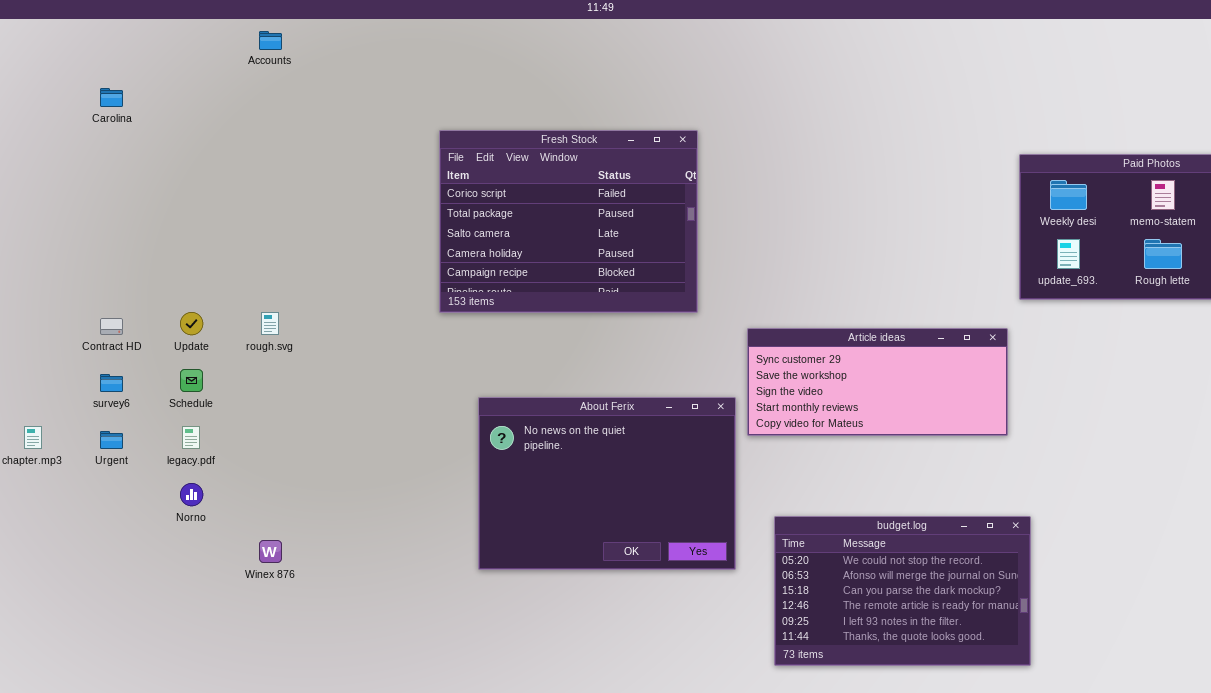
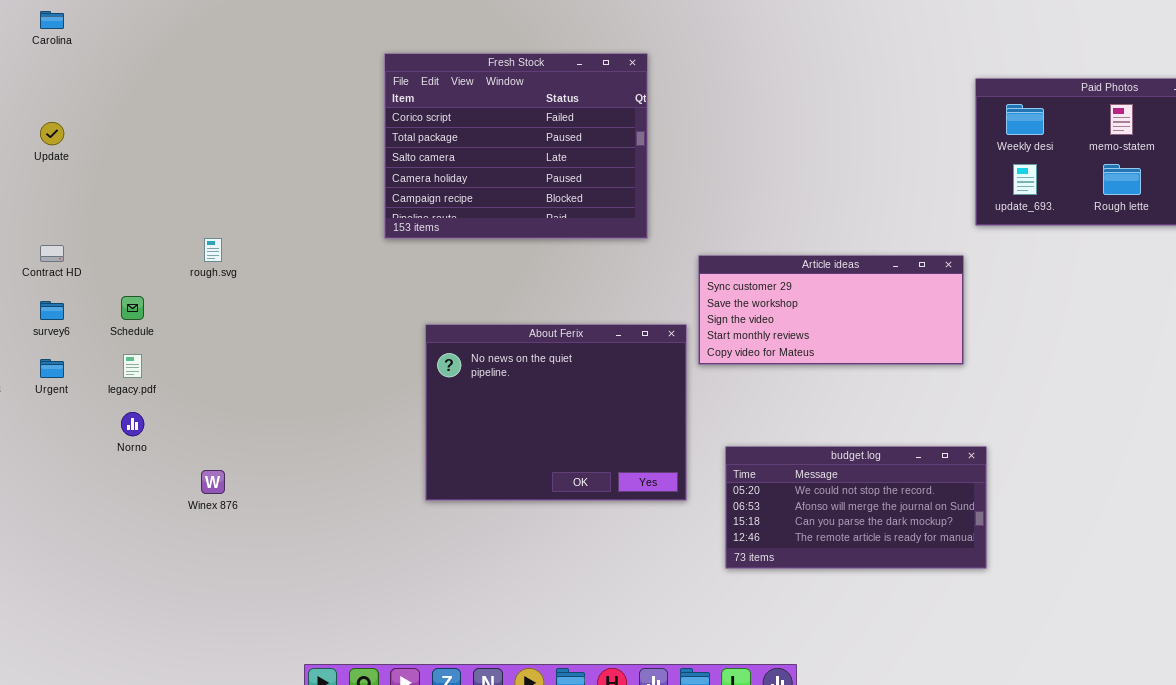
Update: [180,312,203,335] -> [40,122,64,145], moved
budget.log: [774,516,1031,666] -> [725,446,987,569], resized

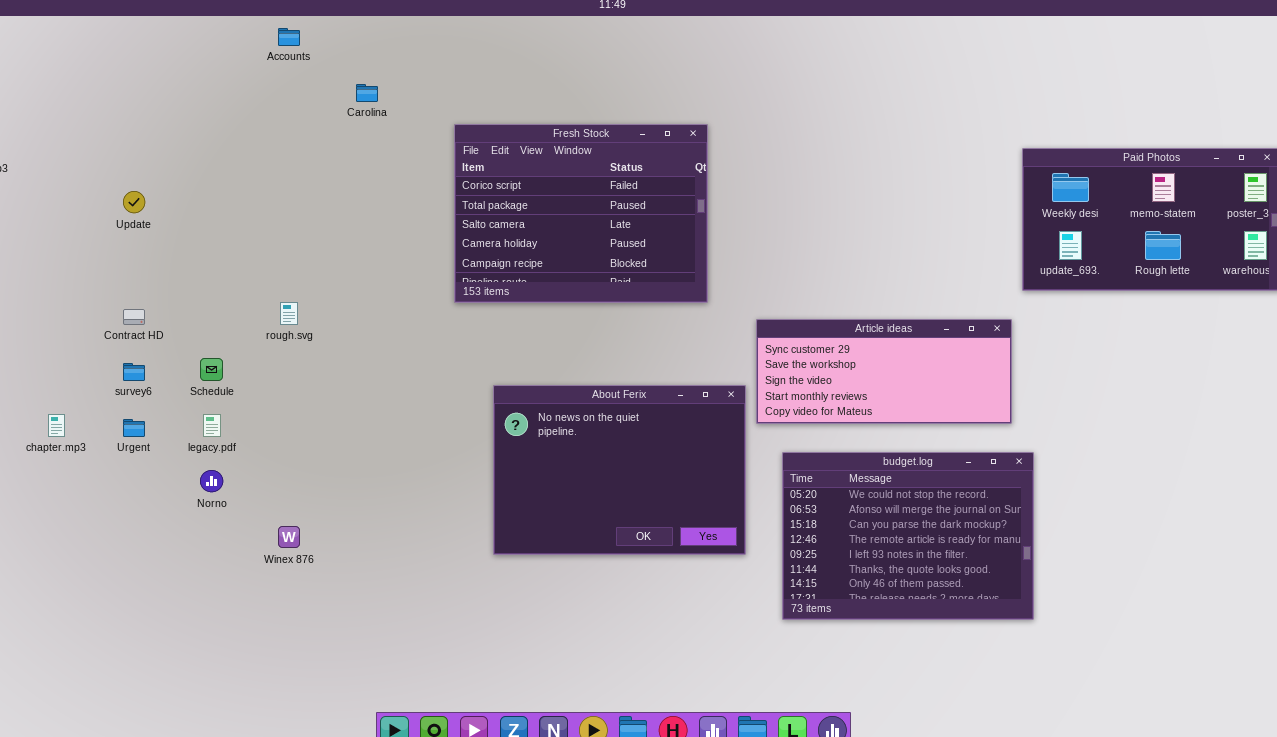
Carolina: [40,11,64,29] -> [356,84,378,102], moved
budget.log: [725,446,987,569] -> [782,452,1034,620], resized

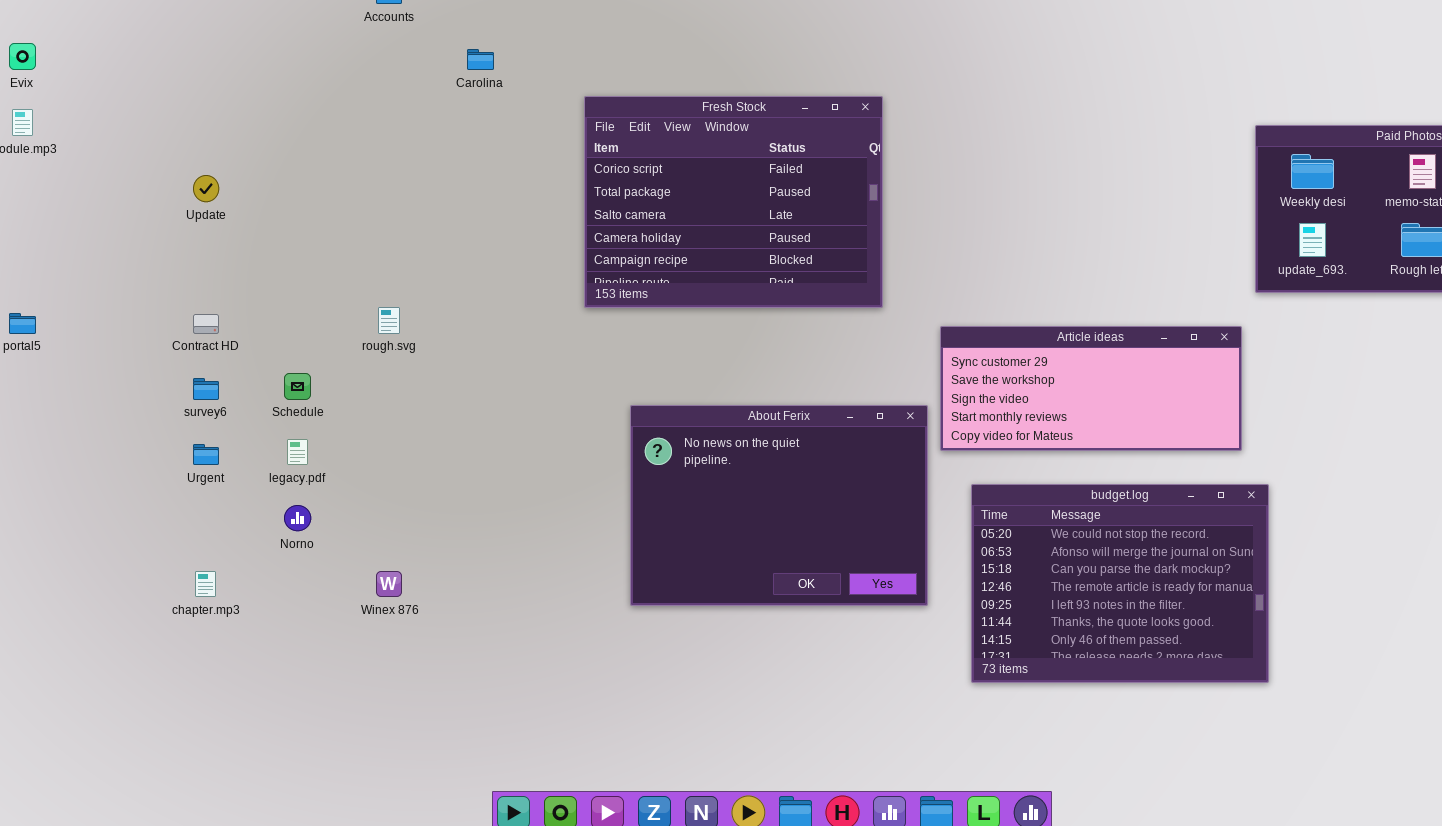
chapter.mp3: [48,414,65,437] -> [195,571,216,597], moved

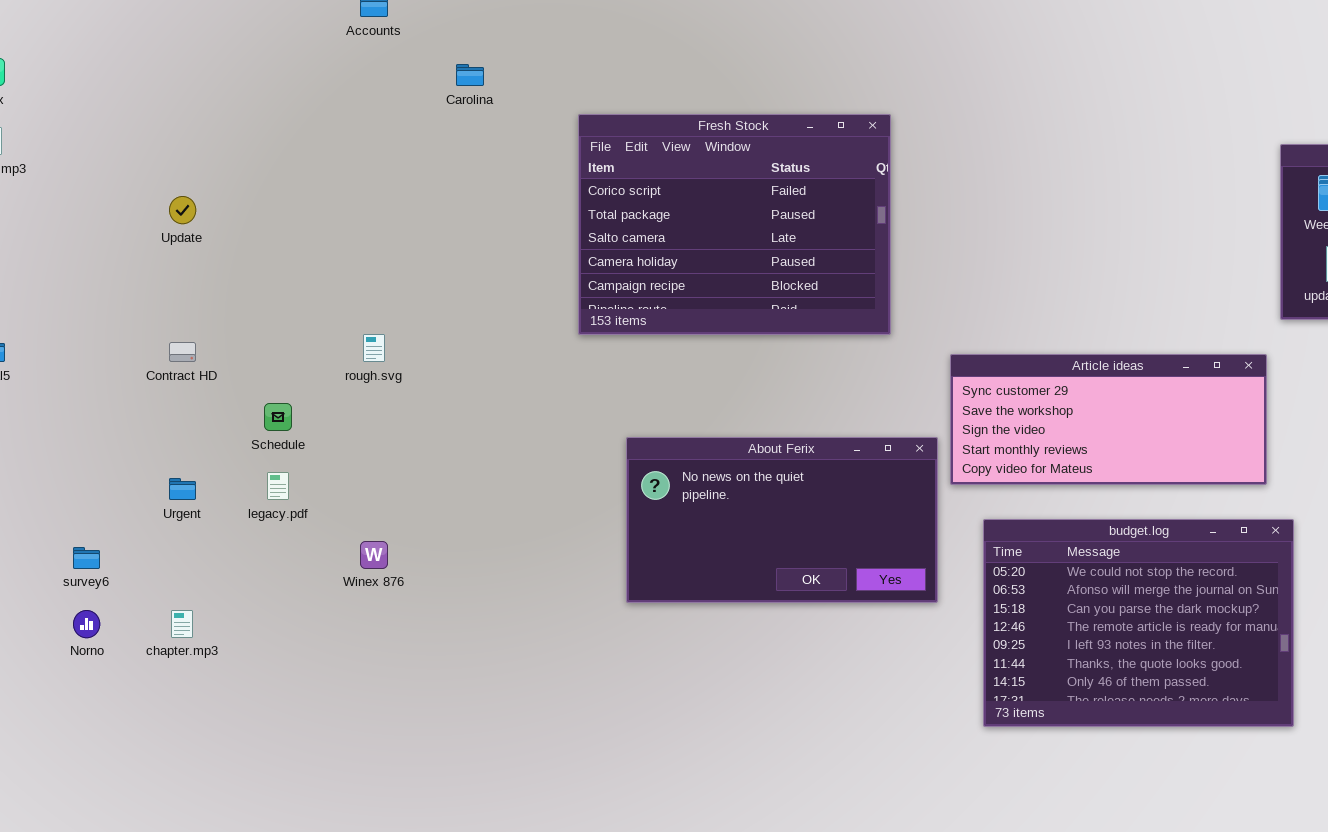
survey6: [193,378,219,400] -> [73,547,100,569], moved
About Ferix: [630,405,928,606] -> [626,437,938,603], resized
Norno: [284,505,311,531] -> [73,610,100,638], moved
Winex 876: [376,571,402,597] -> [360,541,388,569], moved

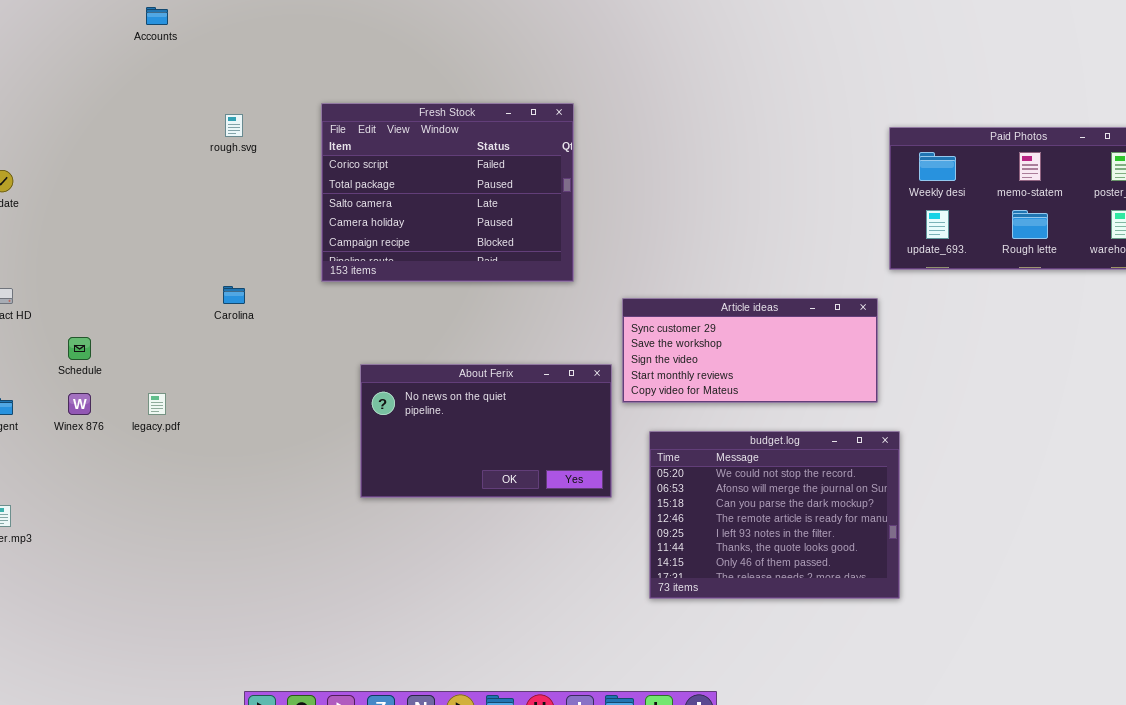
Carolina: [456,64,484,86] -> [223,286,245,304], moved
rough.svg: [363,334,385,362] -> [225,114,243,137], moved
legacy.pdf: [267,472,289,500] -> [148,393,166,415], moved
Winex 876: [360,541,388,569] -> [68,393,91,415], moved

